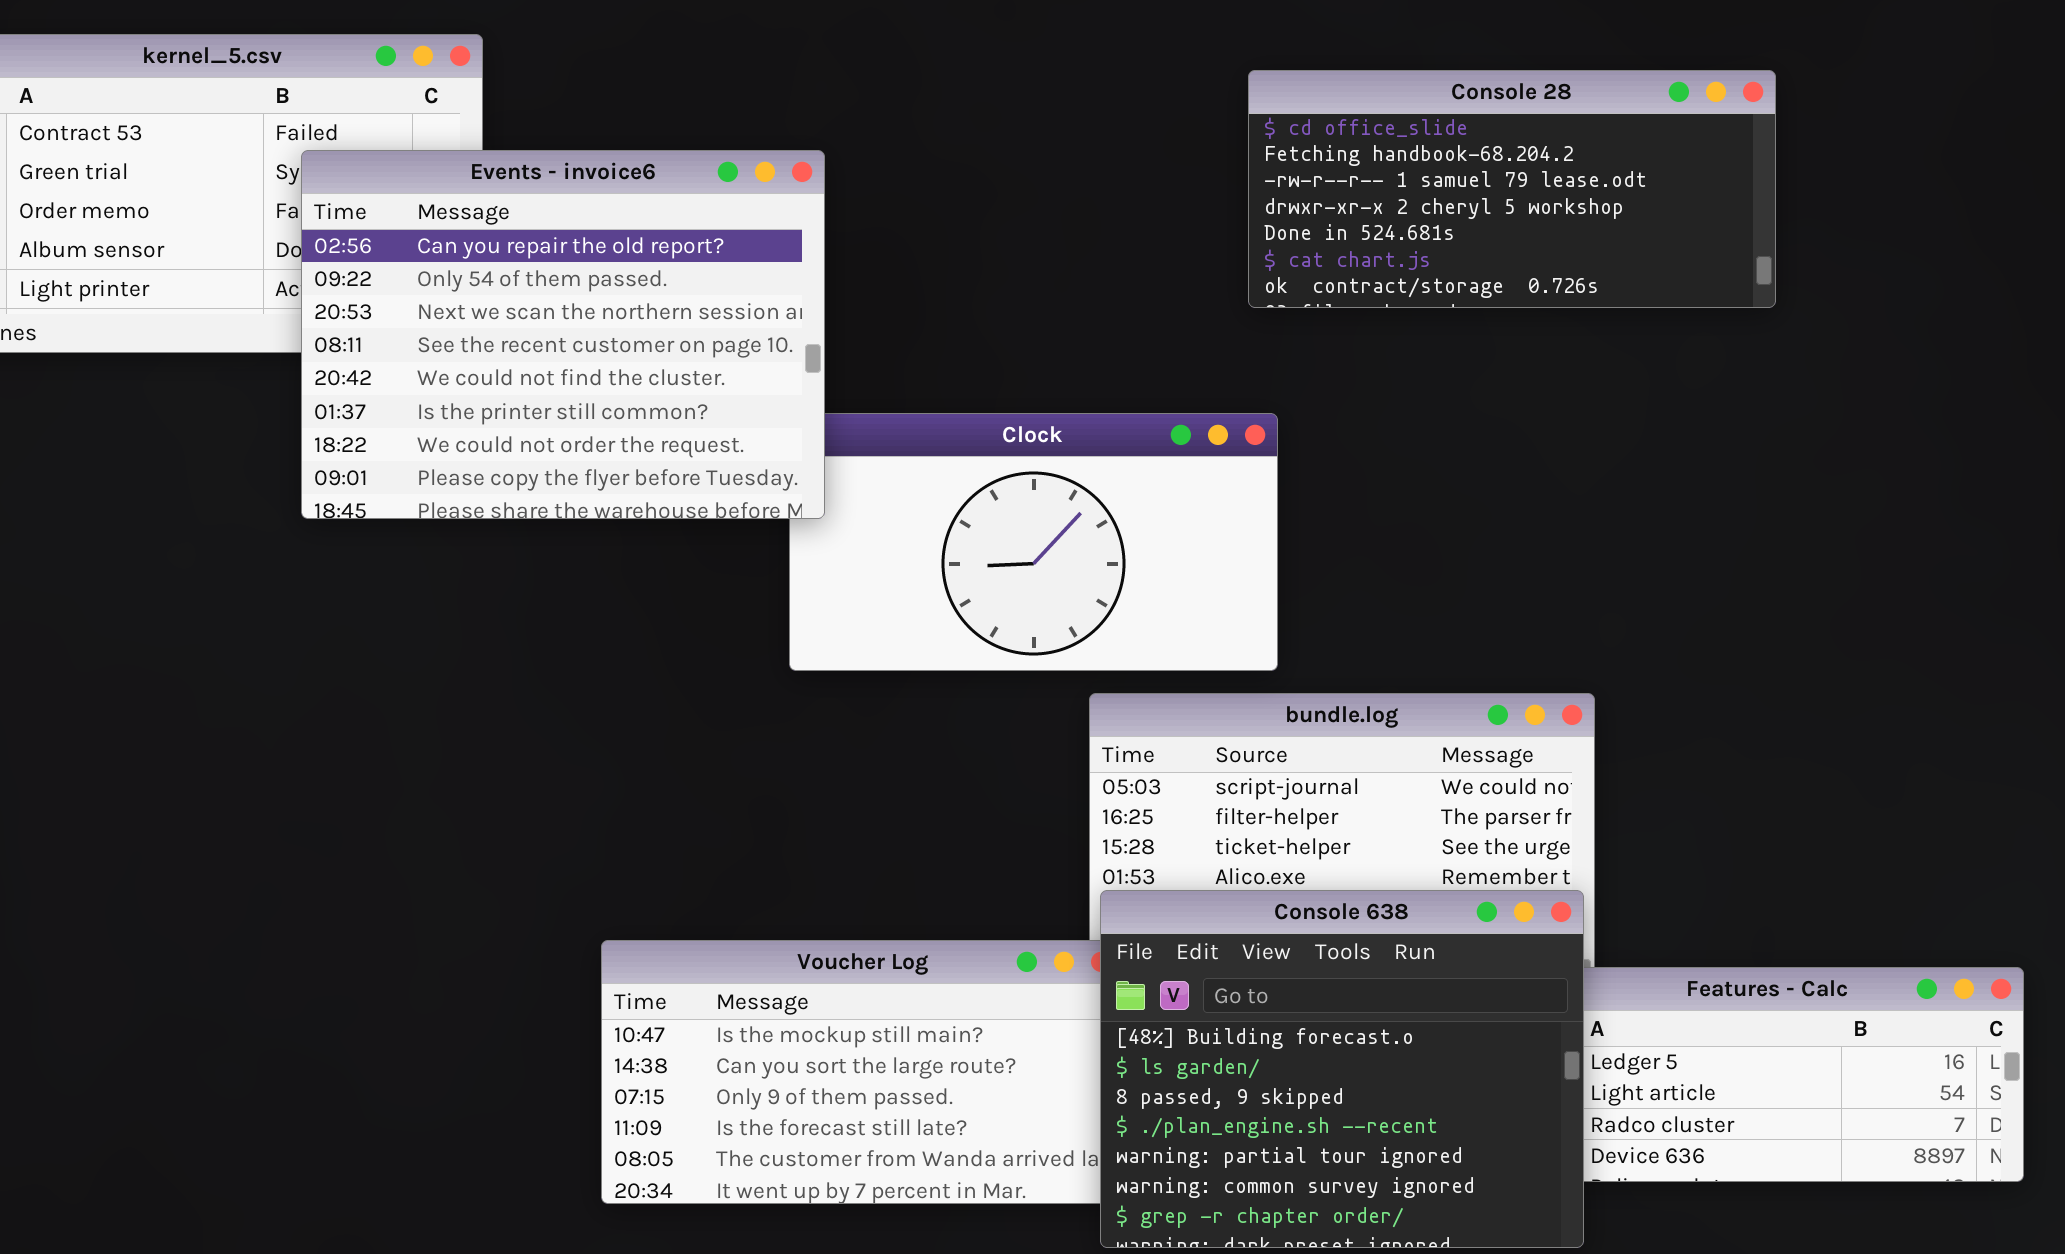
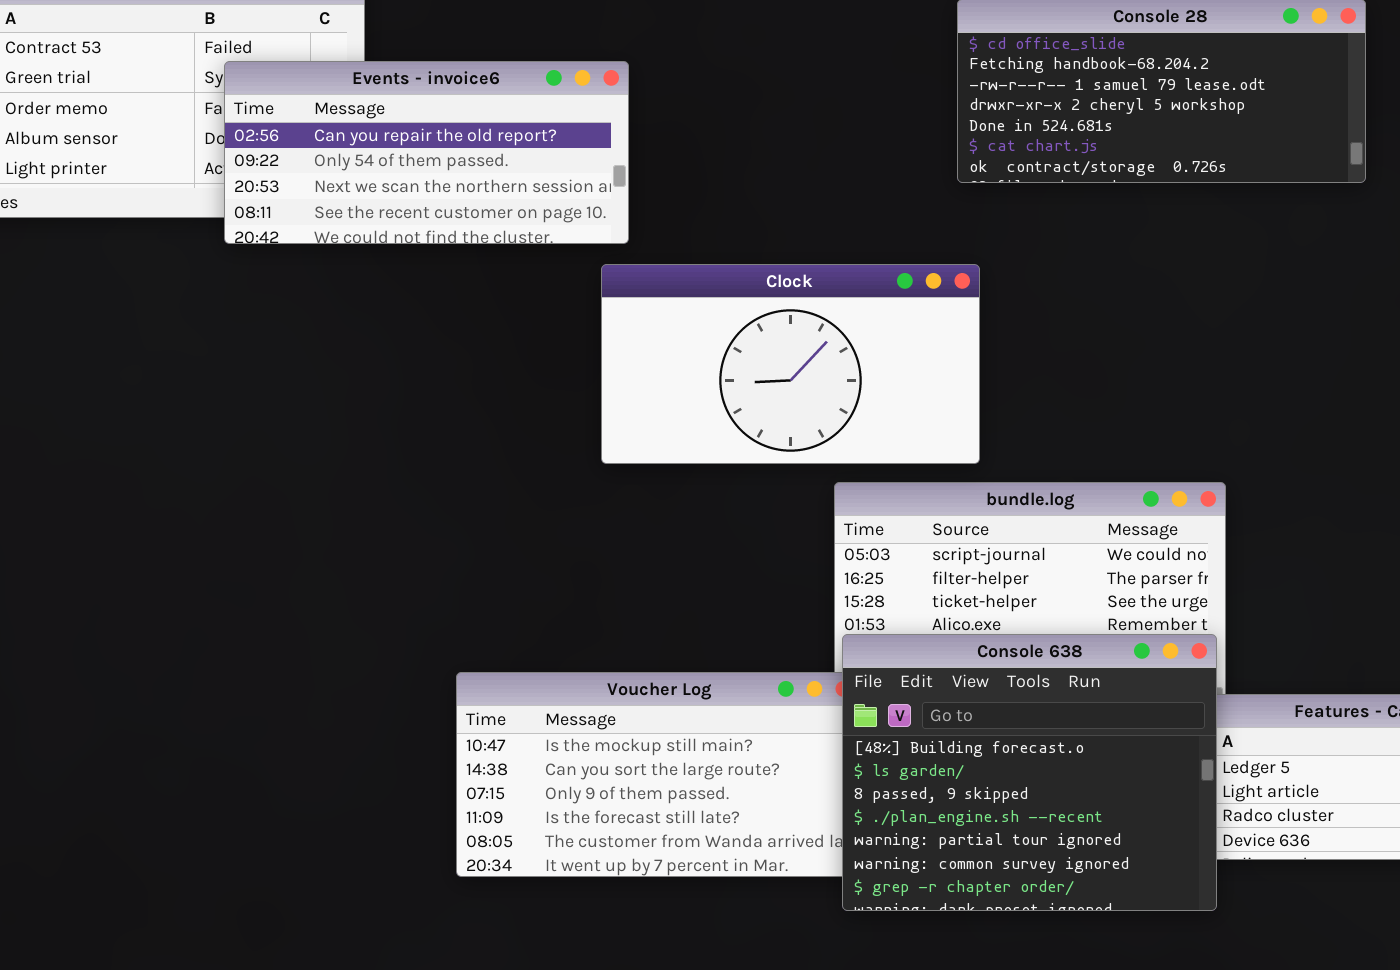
Events - invoice6: [301,150,825,519] -> [224,61,629,244], resized

